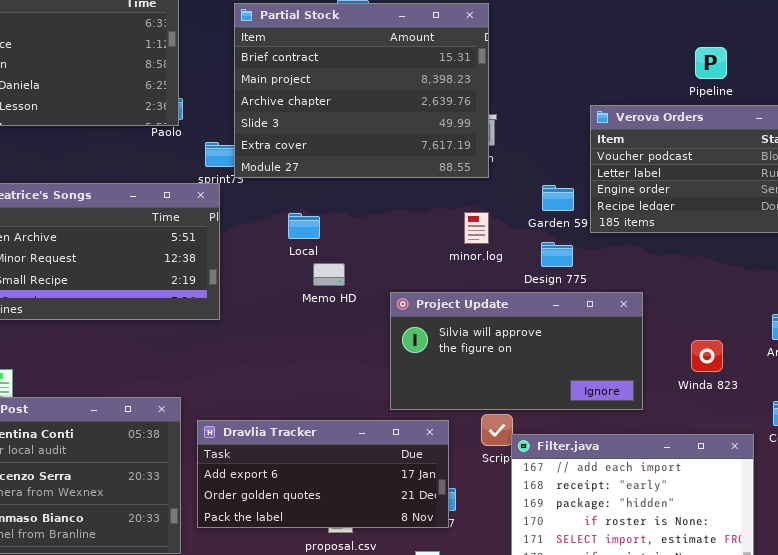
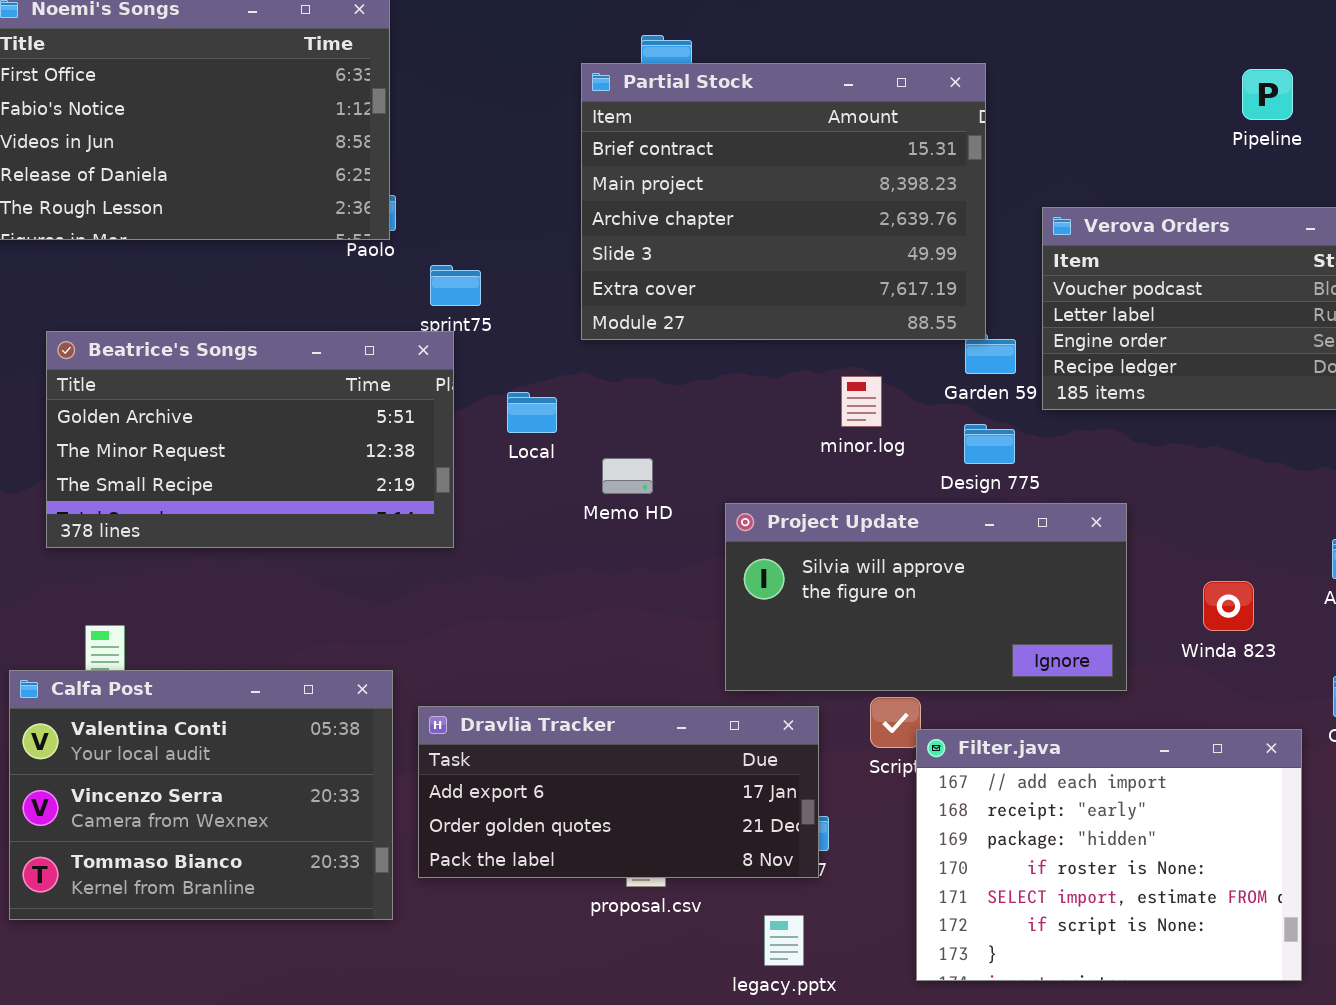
Partial Stock: [234,3,489,178] -> [581,63,986,340], moved
Pipeline: [695,47,727,79] -> [1242,69,1293,120], moved
Local: [288,213,320,239] -> [507,392,557,433], moved

